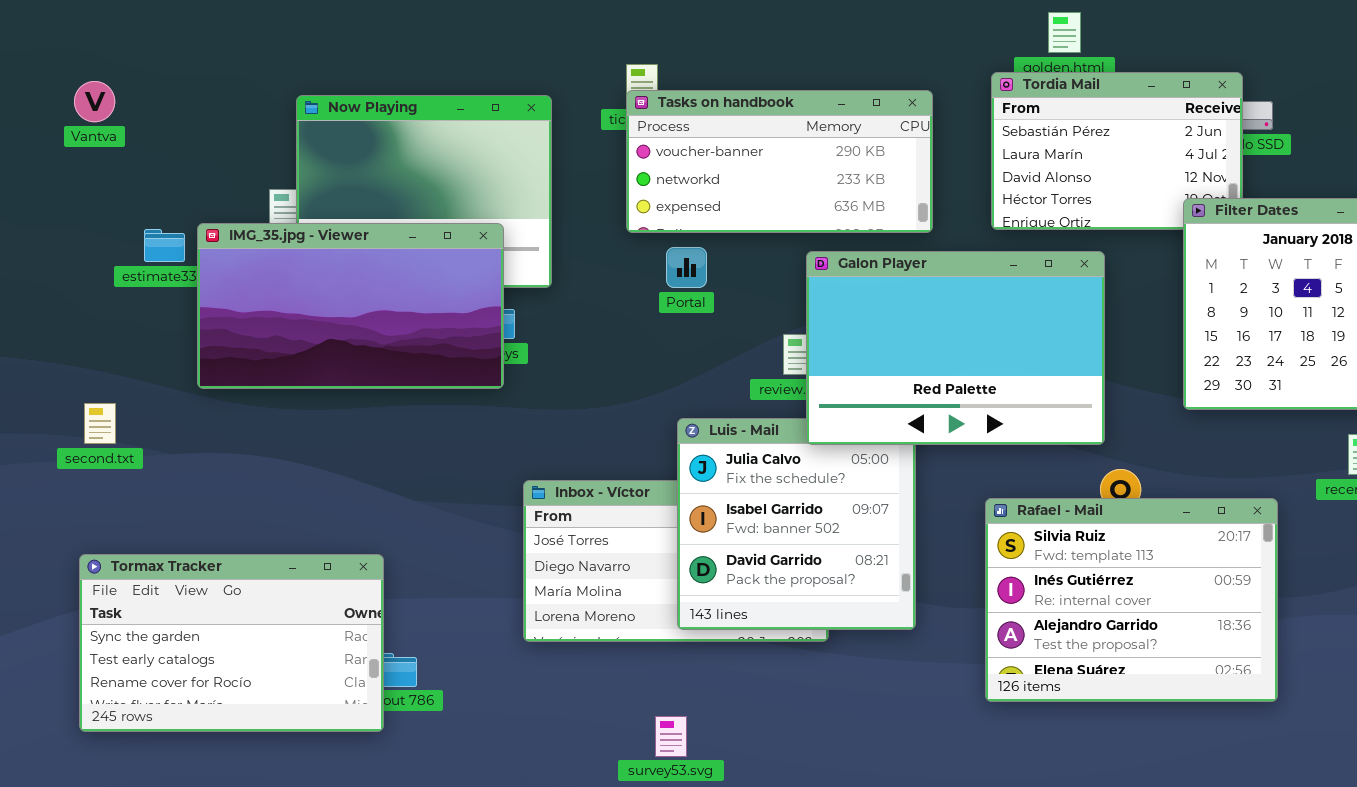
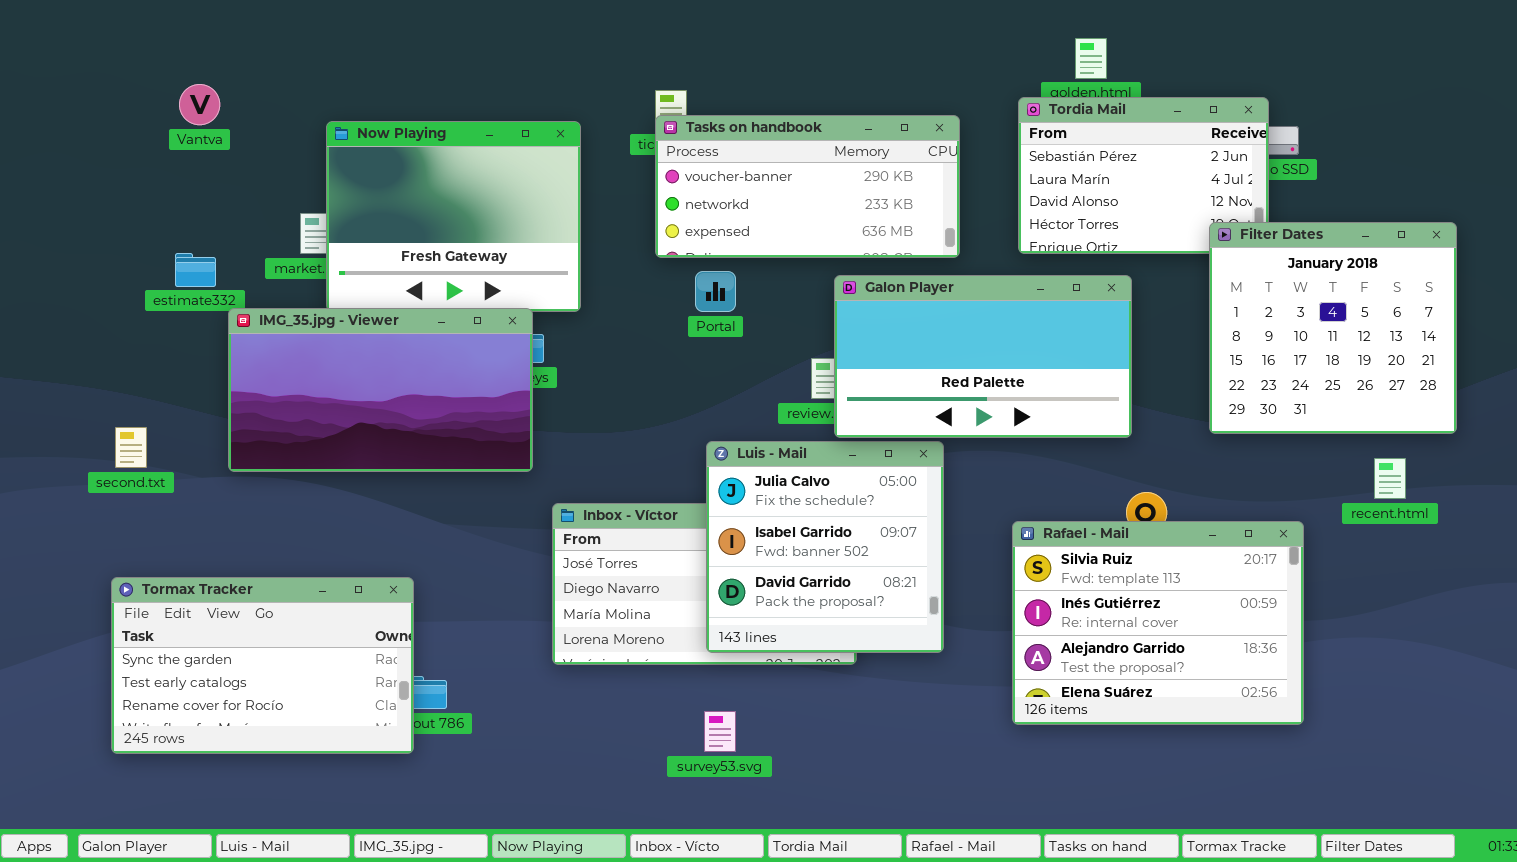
Vantva: [74,81,115,122] -> [179,84,220,125], moved
IMG_35.jpg - Viewer: [197,223,504,389] -> [228,308,533,472], moved
Galon Player: [806,251,1105,445] -> [834,275,1132,438], resized
survey53.svg: [655,716,687,757] -> [704,711,736,752], moved

